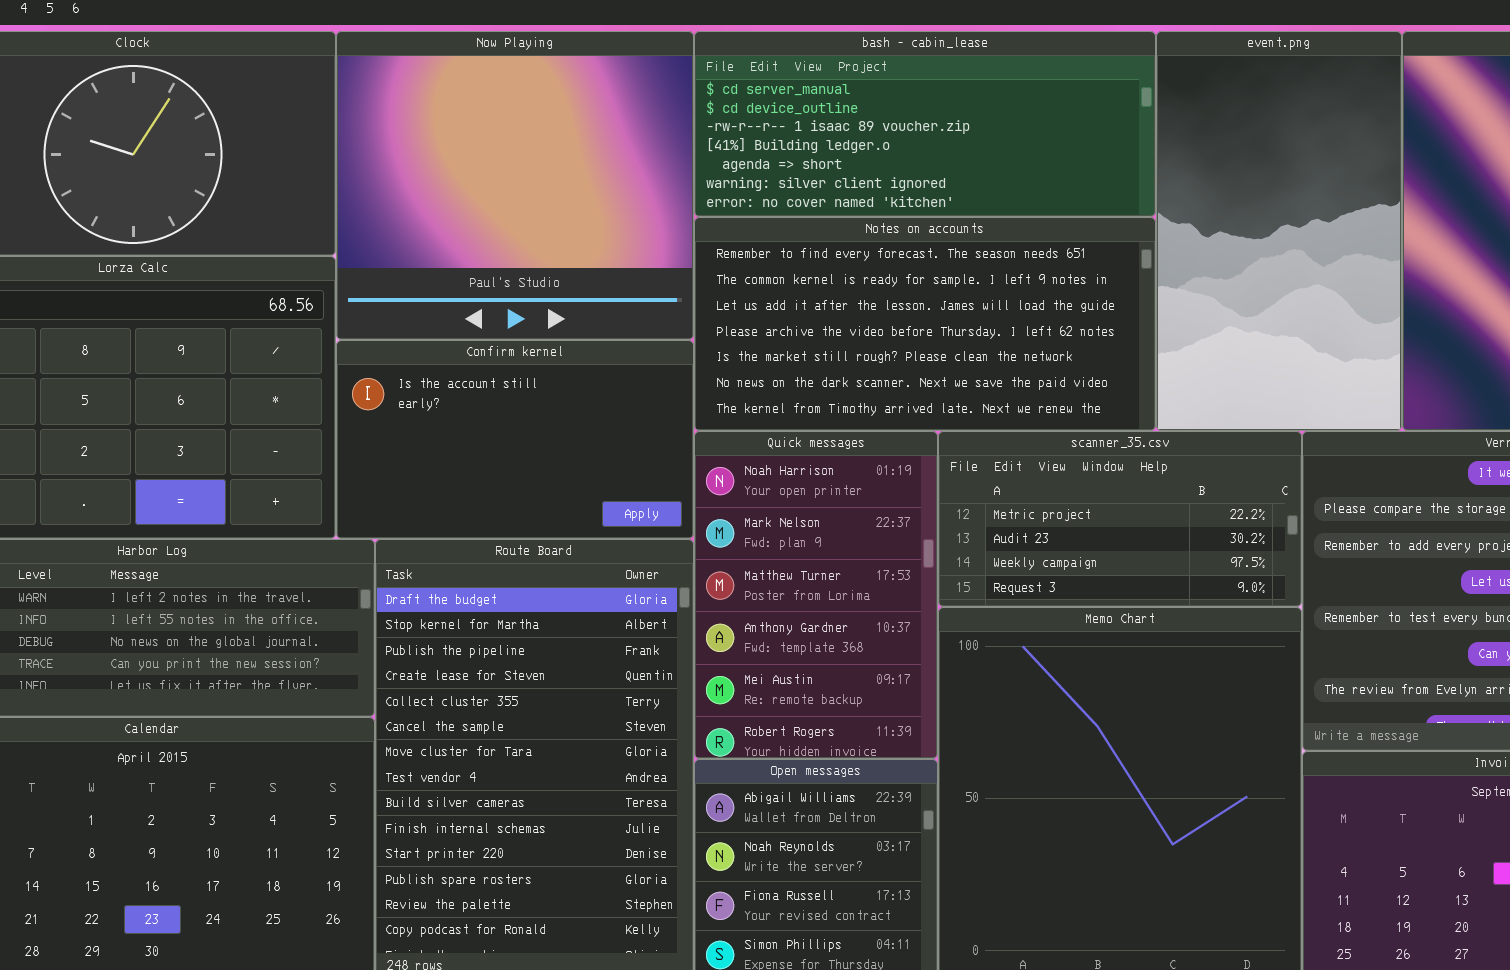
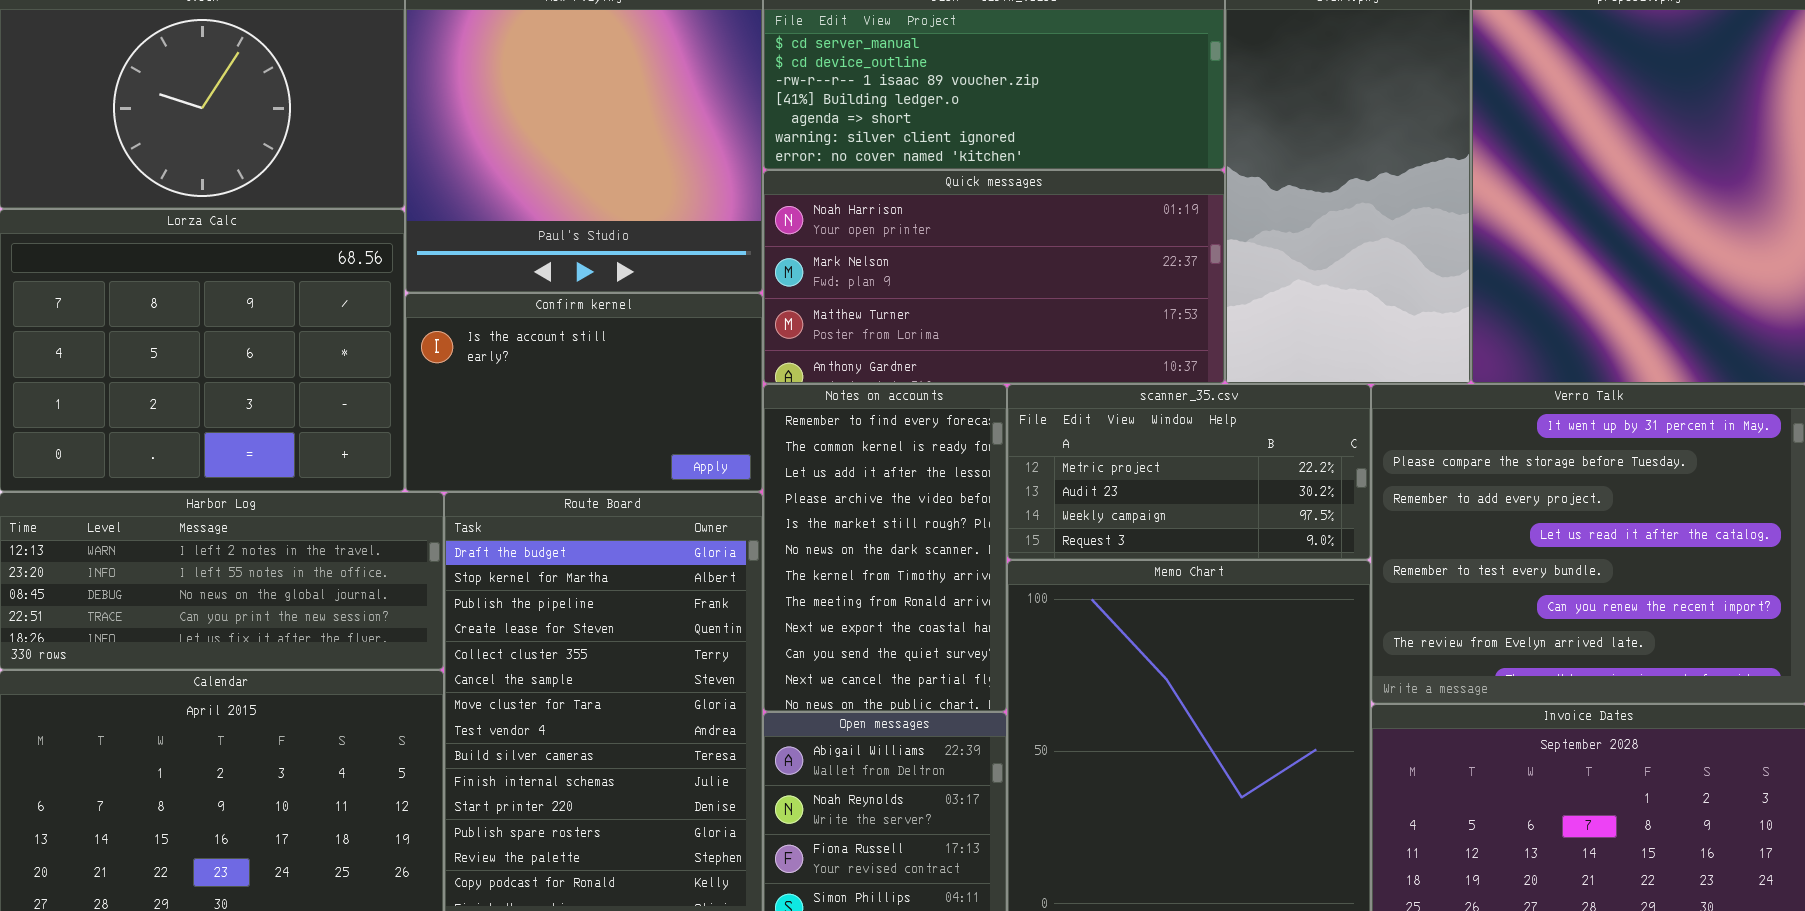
Notes on accounts: [694,217,1156,431] -> [763,384,1007,712], moved, resized
Quick messages: [694,431,938,759] -> [763,170,1225,384], moved, resized

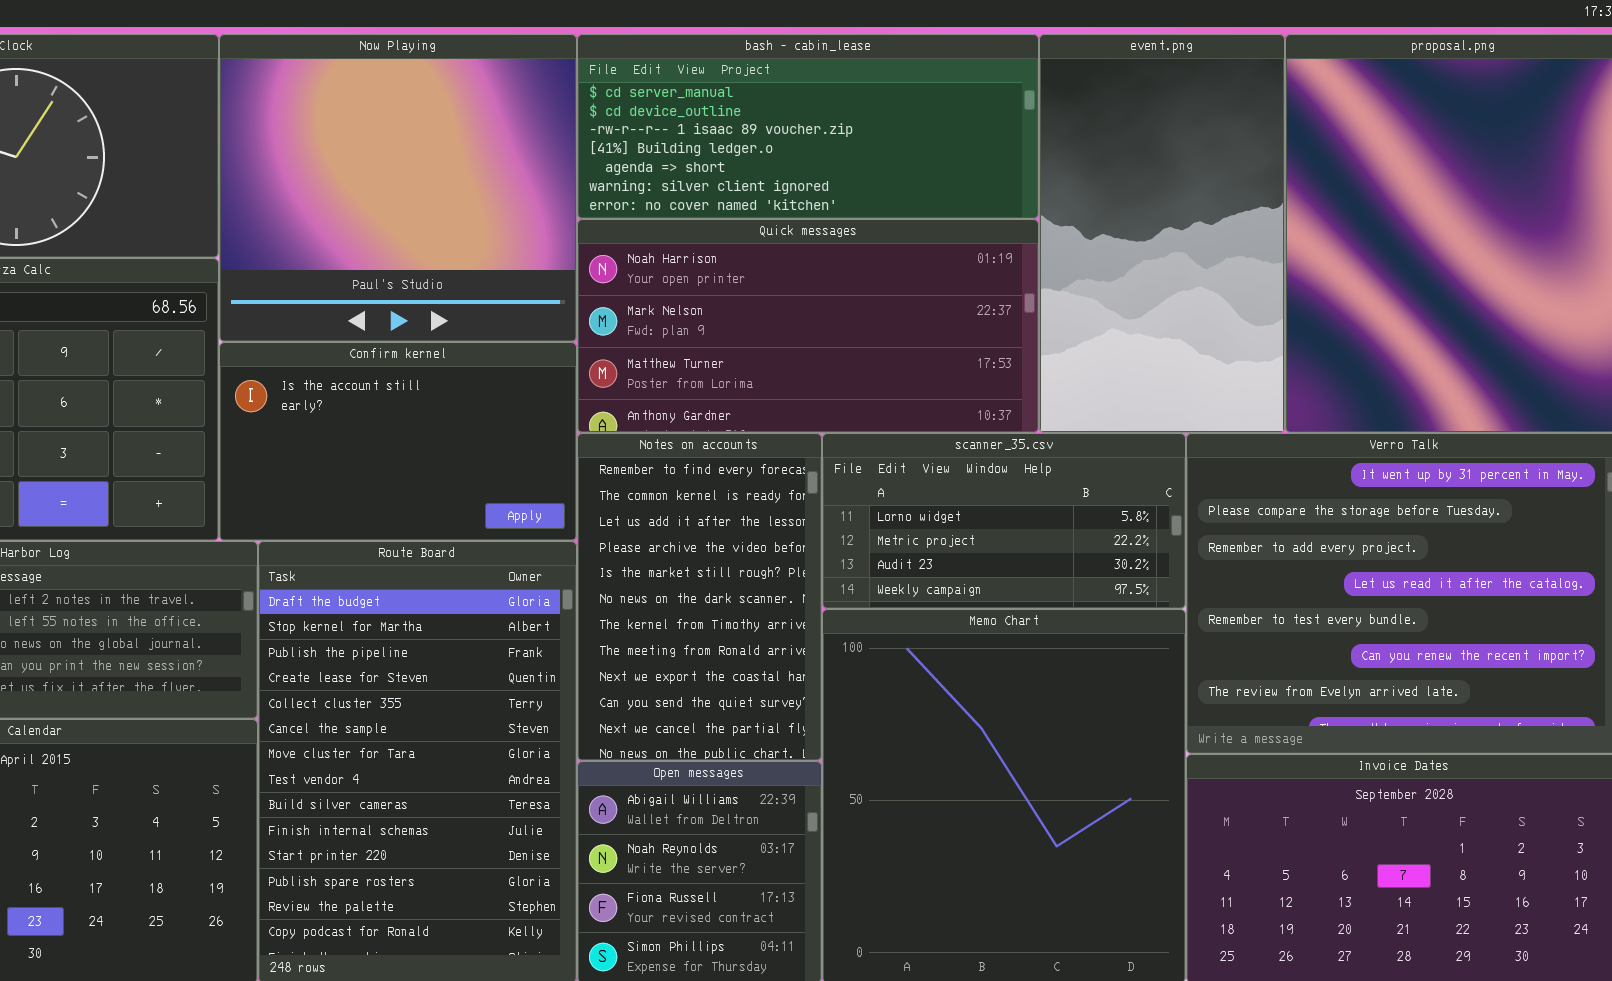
scanner_35.csv: [1007,384,1371,560] -> [822,433,1186,609], scrolled up 1 row

